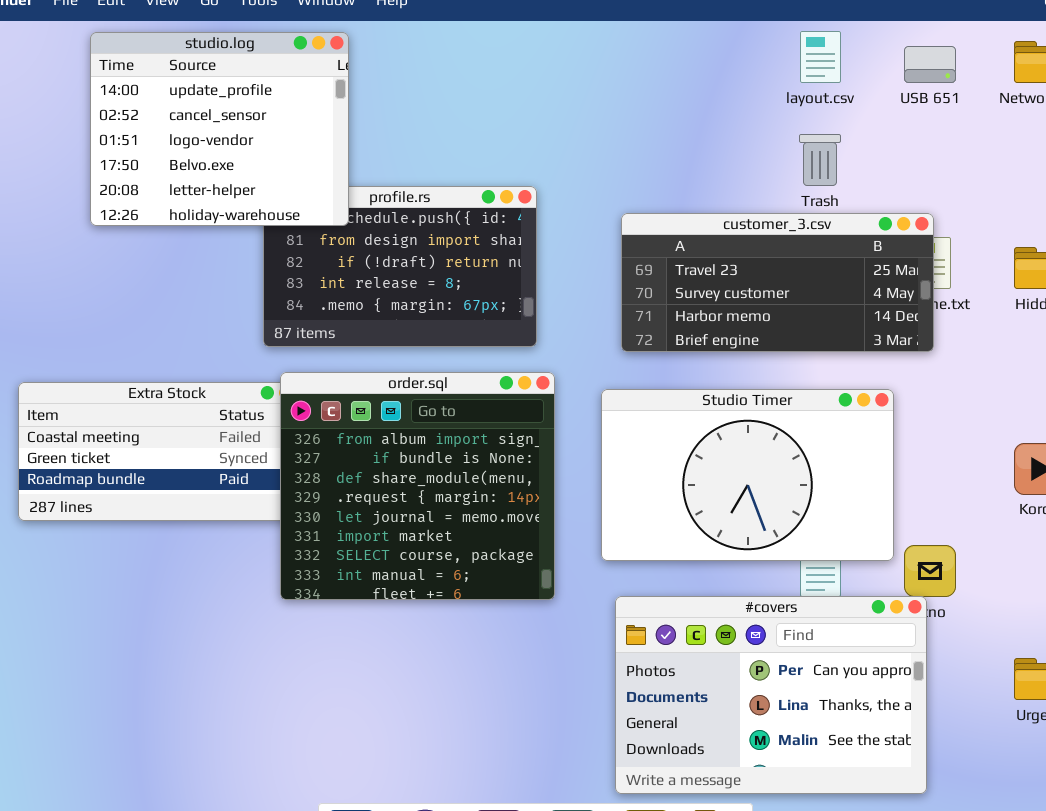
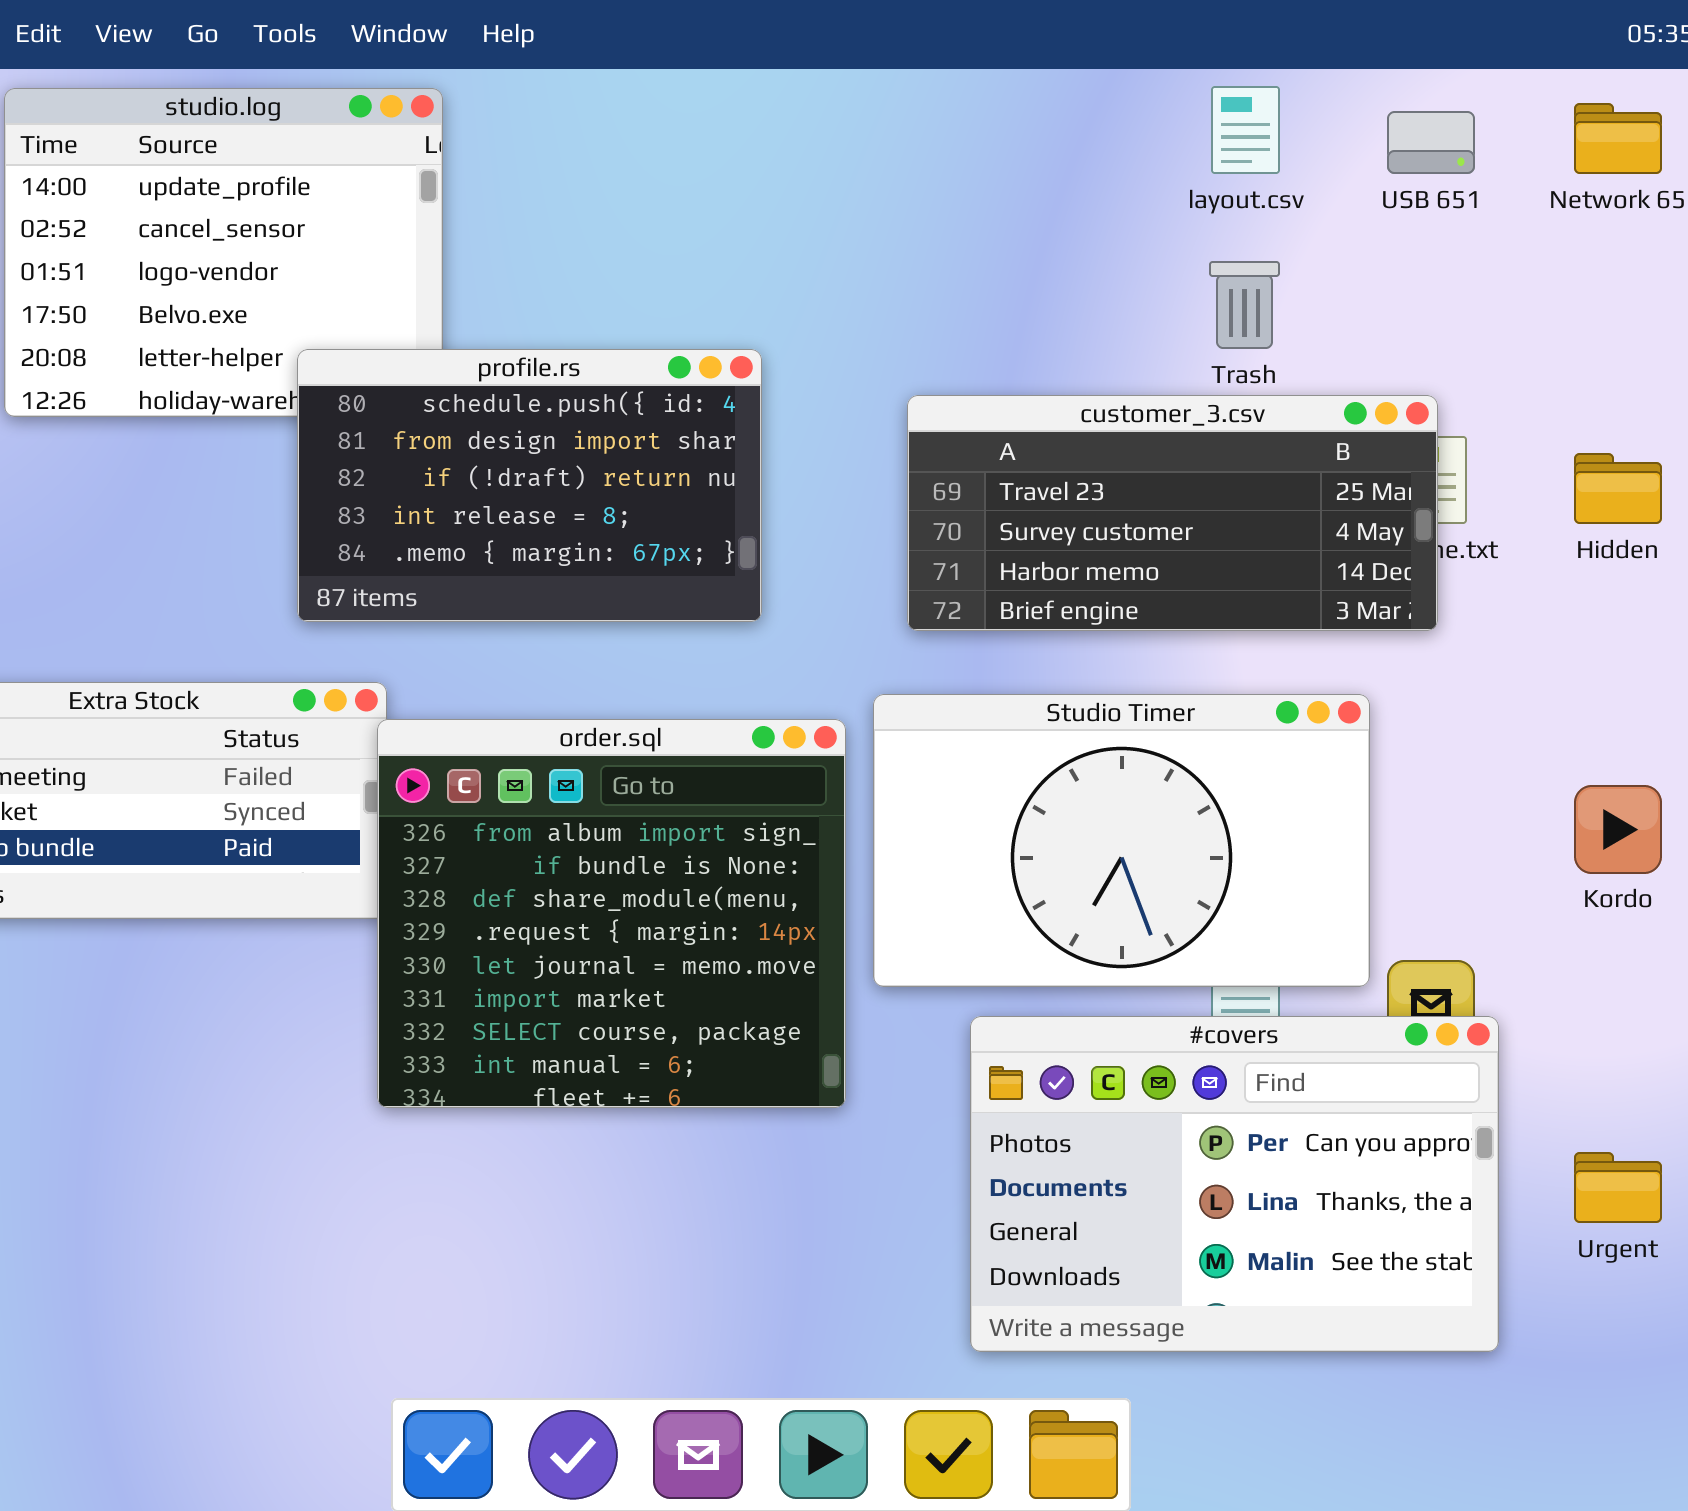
profile.rs: [263,186,537,347] -> [297,349,762,622], raised
order.sql: [280,372,555,600] -> [377,719,846,1108], moved
#covers: [615,596,927,794] -> [970,1016,1499,1352], moved

